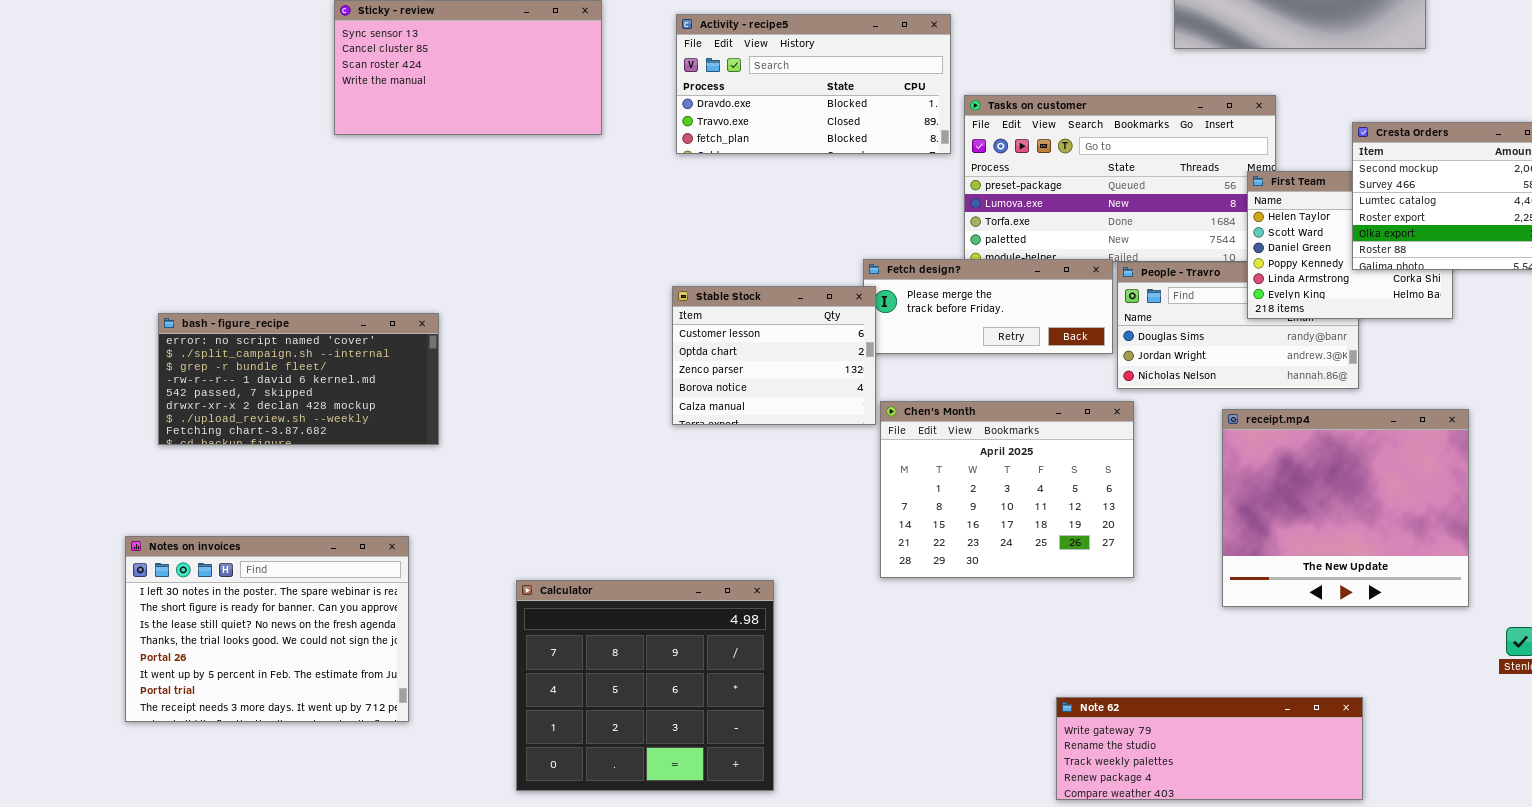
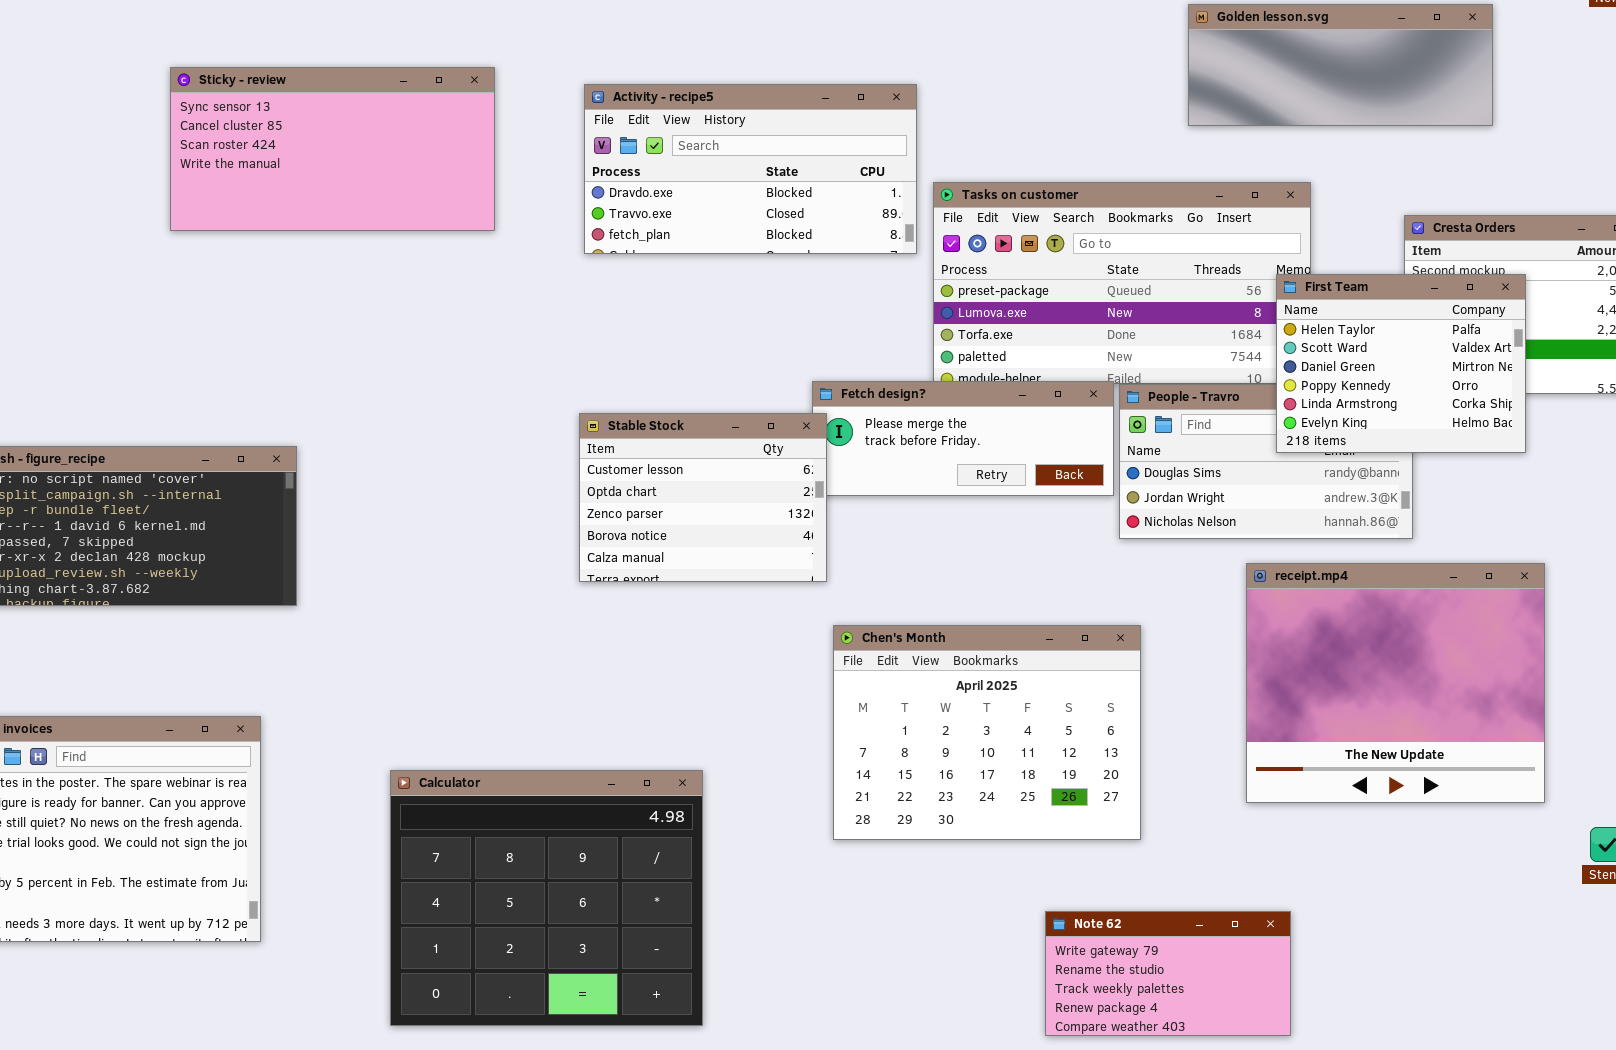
First Team: [1247,171,1453,319] -> [1276,274,1526,453], raised
Chen's Month: [880,401,1134,578] -> [833,625,1141,840], moved
Note 62: [1056,697,1363,800] -> [1045,911,1291,1036], resized

